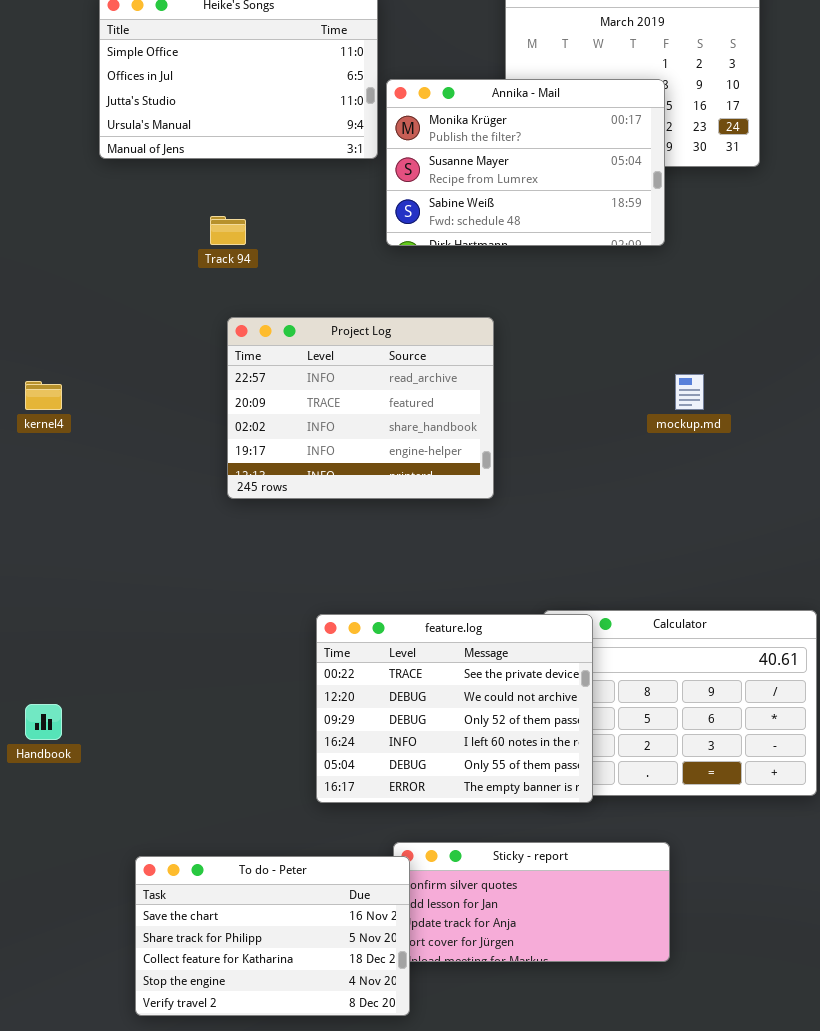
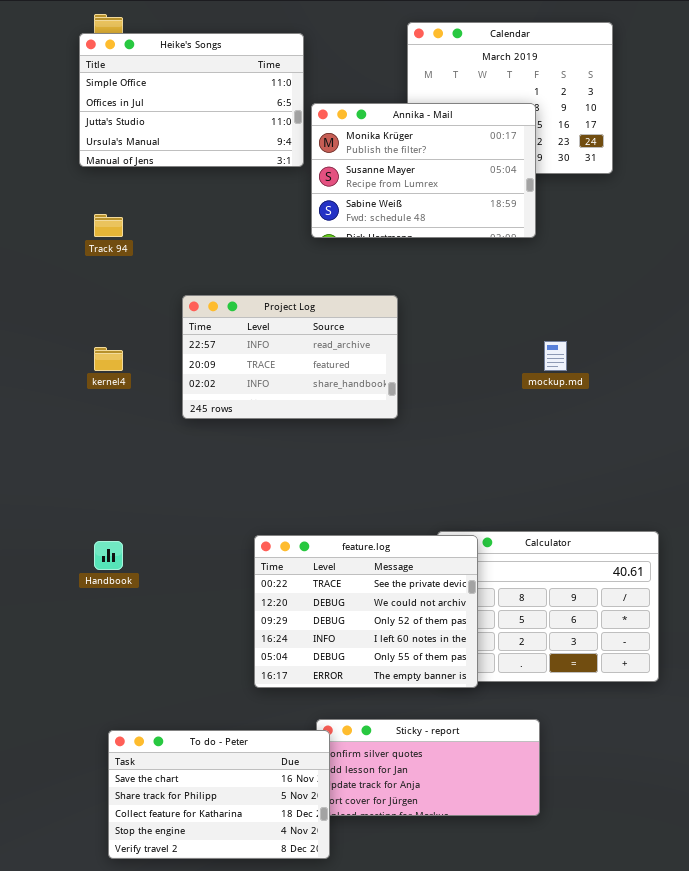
Track 94: [210,216,246,245] -> [94,214,123,237], moved
Project Log: [227,317,494,499] -> [182,295,398,419], resized
kernel4: [25,381,62,410] -> [94,347,123,371], moved
Handbook: [25,704,62,740] -> [94,541,123,570], moved

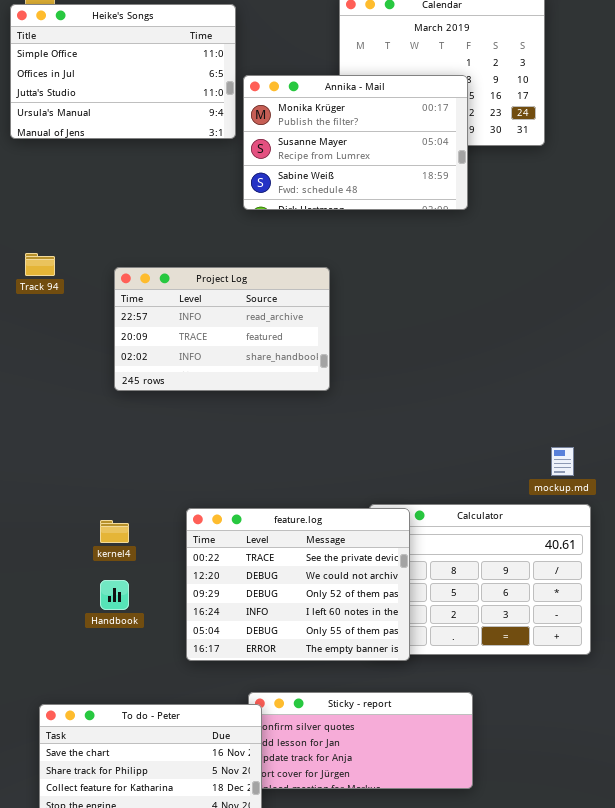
Track 94: [94,214,123,237] -> [25,253,55,276], moved
mockup.md: [544,341,567,371] -> [551,447,574,476], moved
kernel4: [94,347,123,371] -> [100,520,129,543], moved
Handbook: [94,541,123,570] -> [100,580,129,610], moved

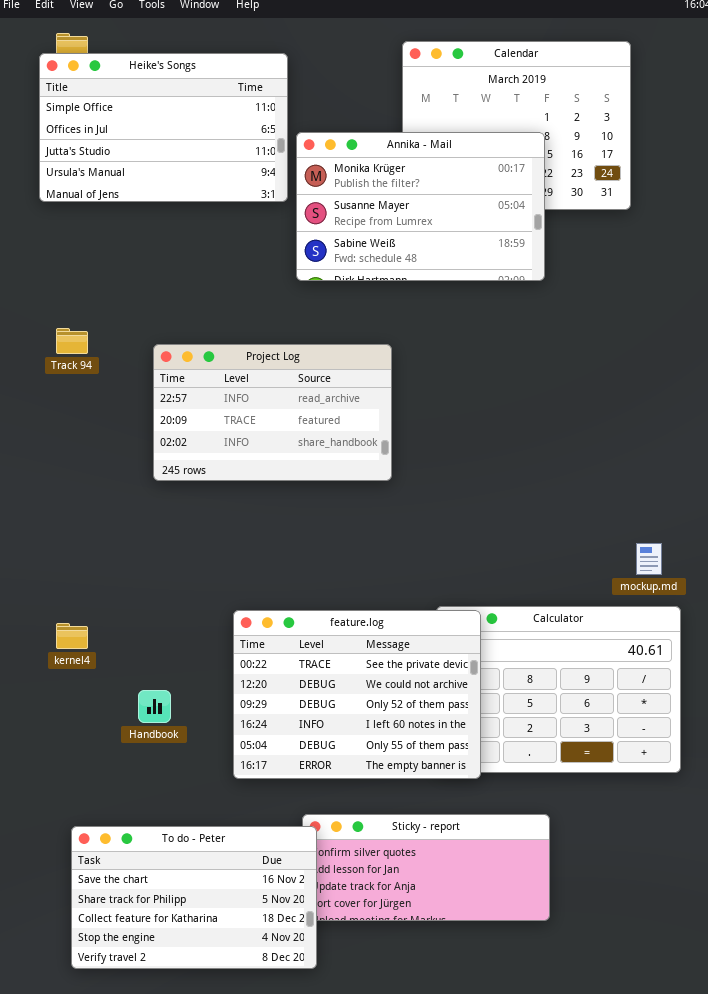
kernel4: [100,520,129,543] -> [56,623,88,649], moved

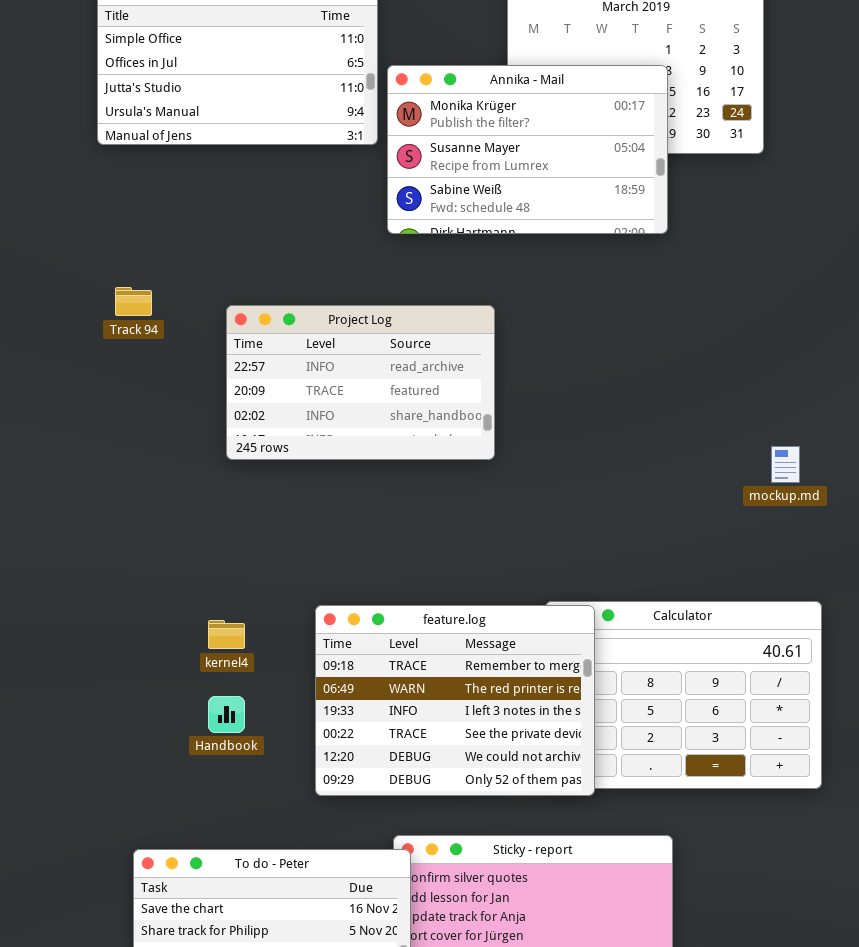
mockup.md: [636,543,662,575] -> [771,446,800,483], moved
feature.log: [233,610,481,779] -> [315,605,595,796], scrolled up 3 rows
kernel4: [56,623,88,649] -> [208,620,245,649], moved

